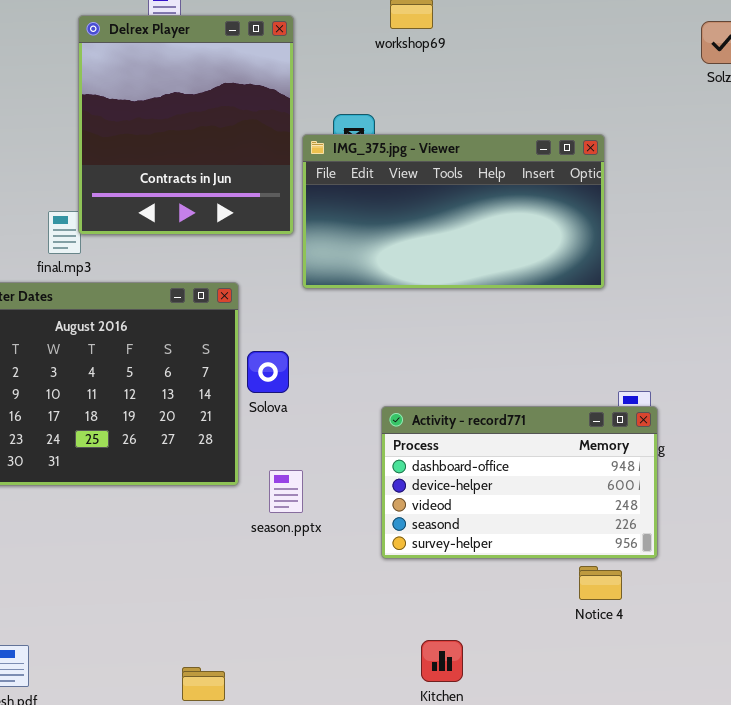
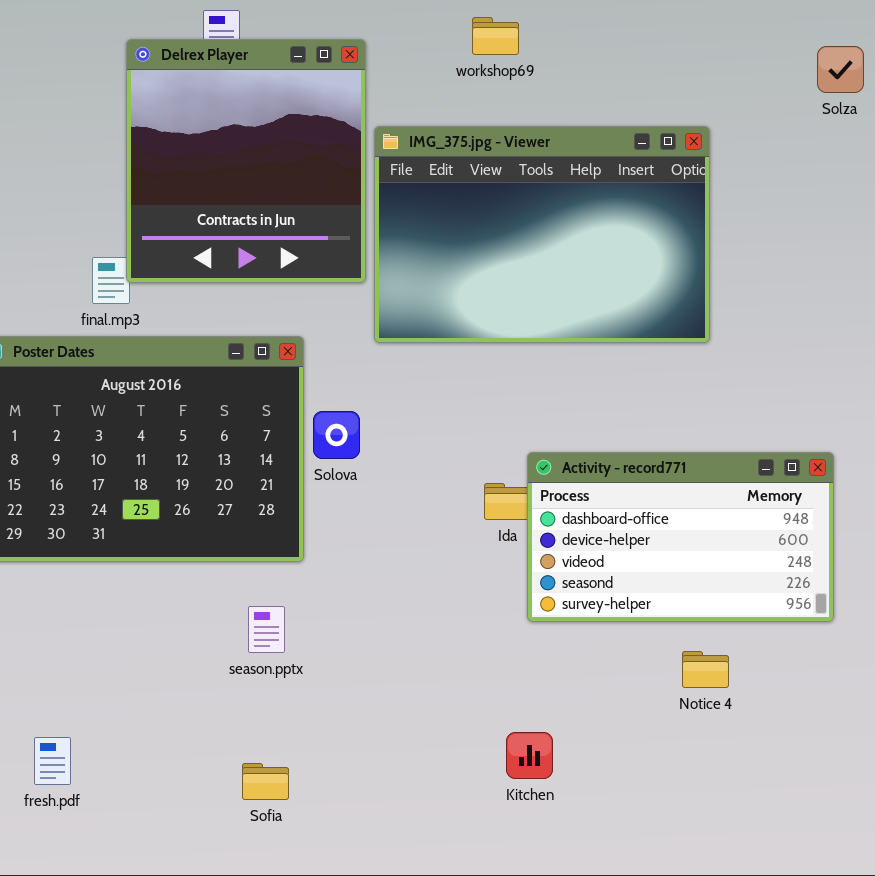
IMG_375.jpg - Viewer: [302,134,605,289] -> [374,126,710,343], resized
Activity - record771: [381,406,658,559] -> [527,452,834,622], moved
season.pptx: [269,470,303,513] -> [248,606,285,653], moved

